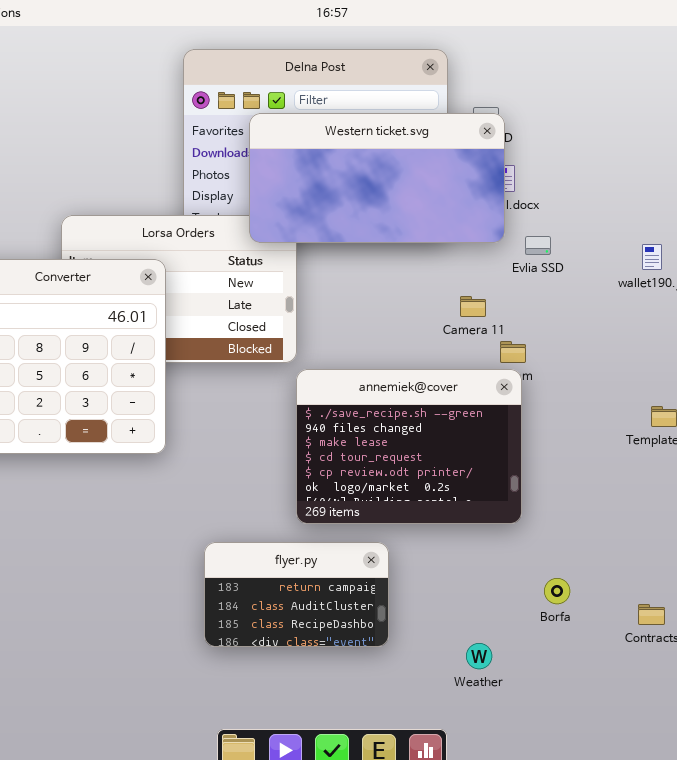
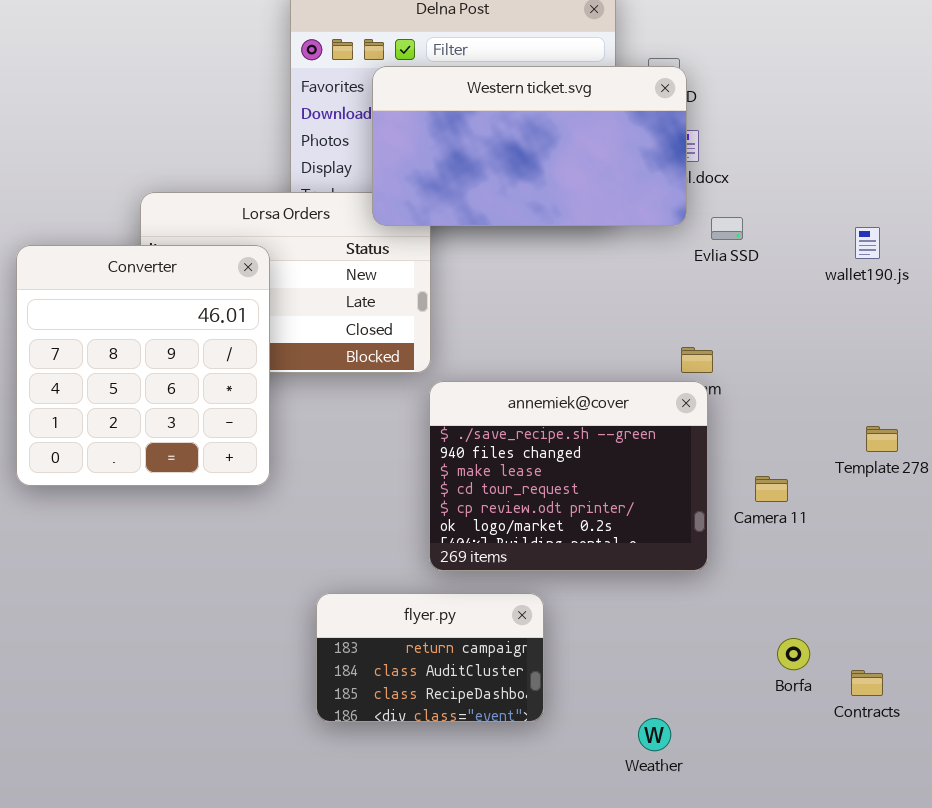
Camera 11: [460,296,486,317] -> [755,476,788,502], moved
Borfa: [544,578,570,604] -> [777,638,810,670], moved

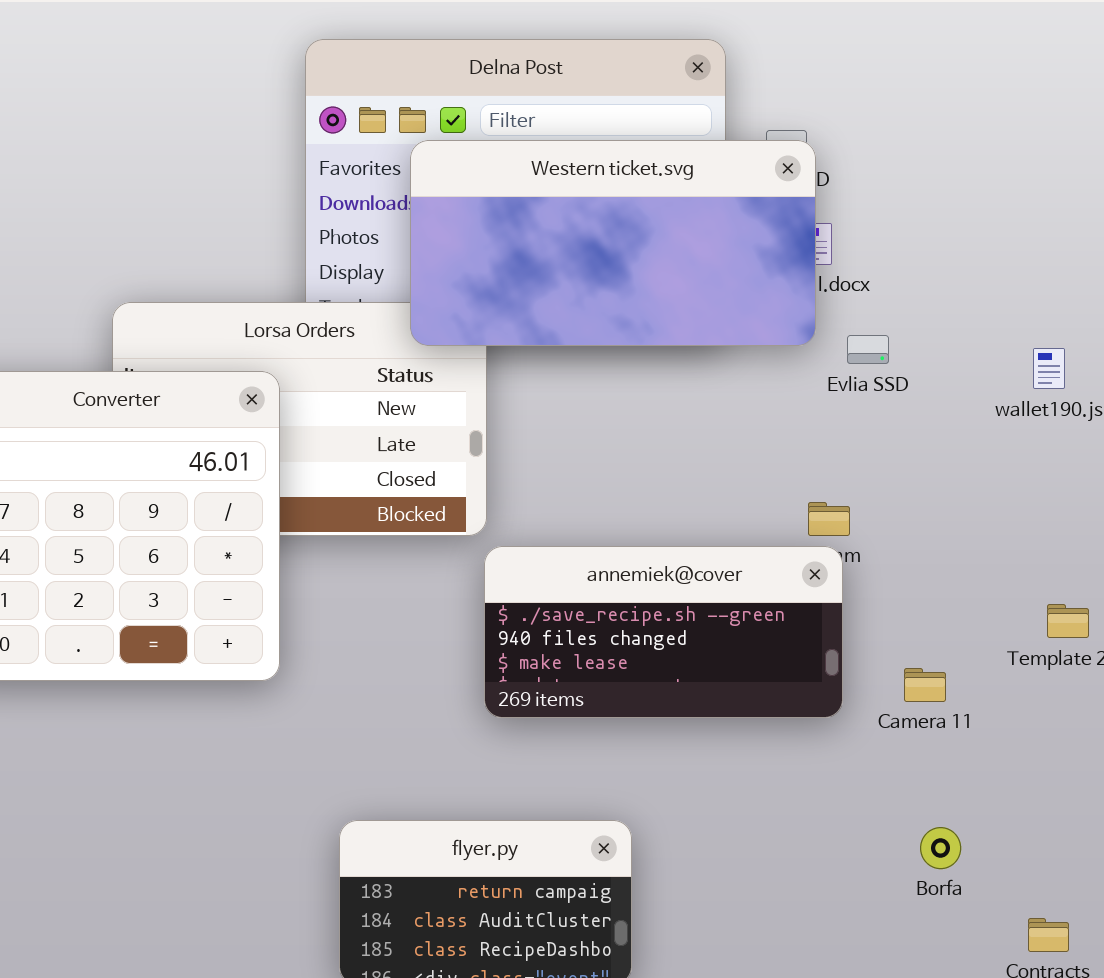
annemiek@cover: [429,381,708,571] -> [484,546,843,718], resized
Borfa: [777,638,810,670] -> [920,827,961,869], moved

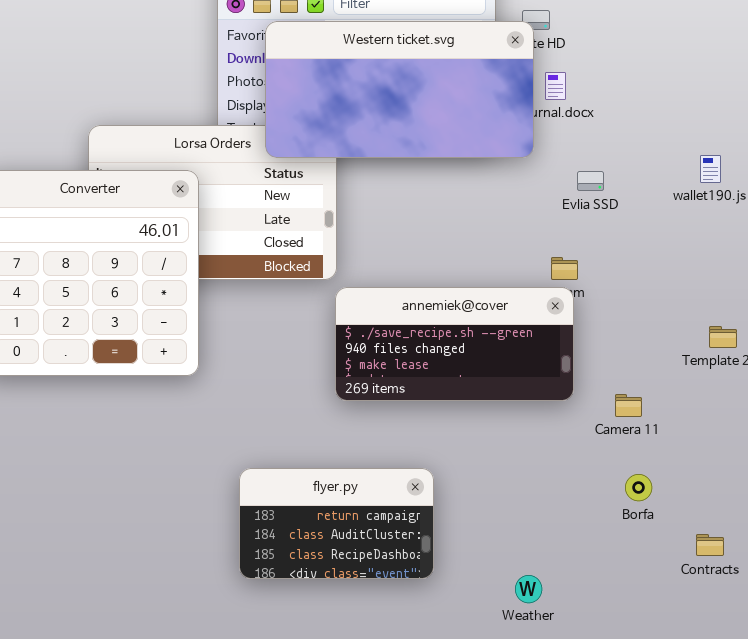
Western ticket.svg: [410,140,816,346] -> [265,21,534,158], moved
Evlia SSD: [847,335,889,364] -> [577,171,604,191], moved
Camera 11: [904,668,946,702] -> [615,394,642,417], moved

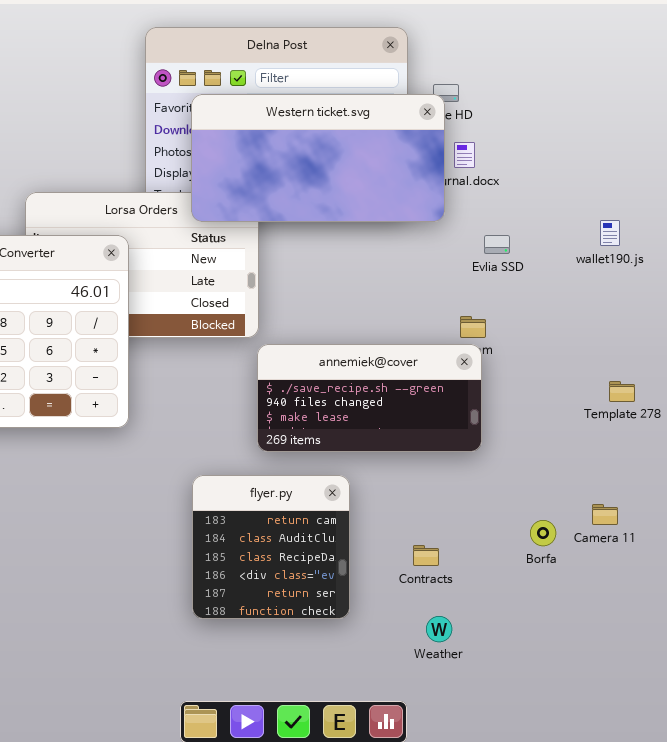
Camera 11: [615,394,642,417] -> [592,504,618,525], moved
flyer.py: [239,468,434,579] -> [192,475,350,619], resized
Contracts: [696,534,724,556] -> [413,545,439,566], moved

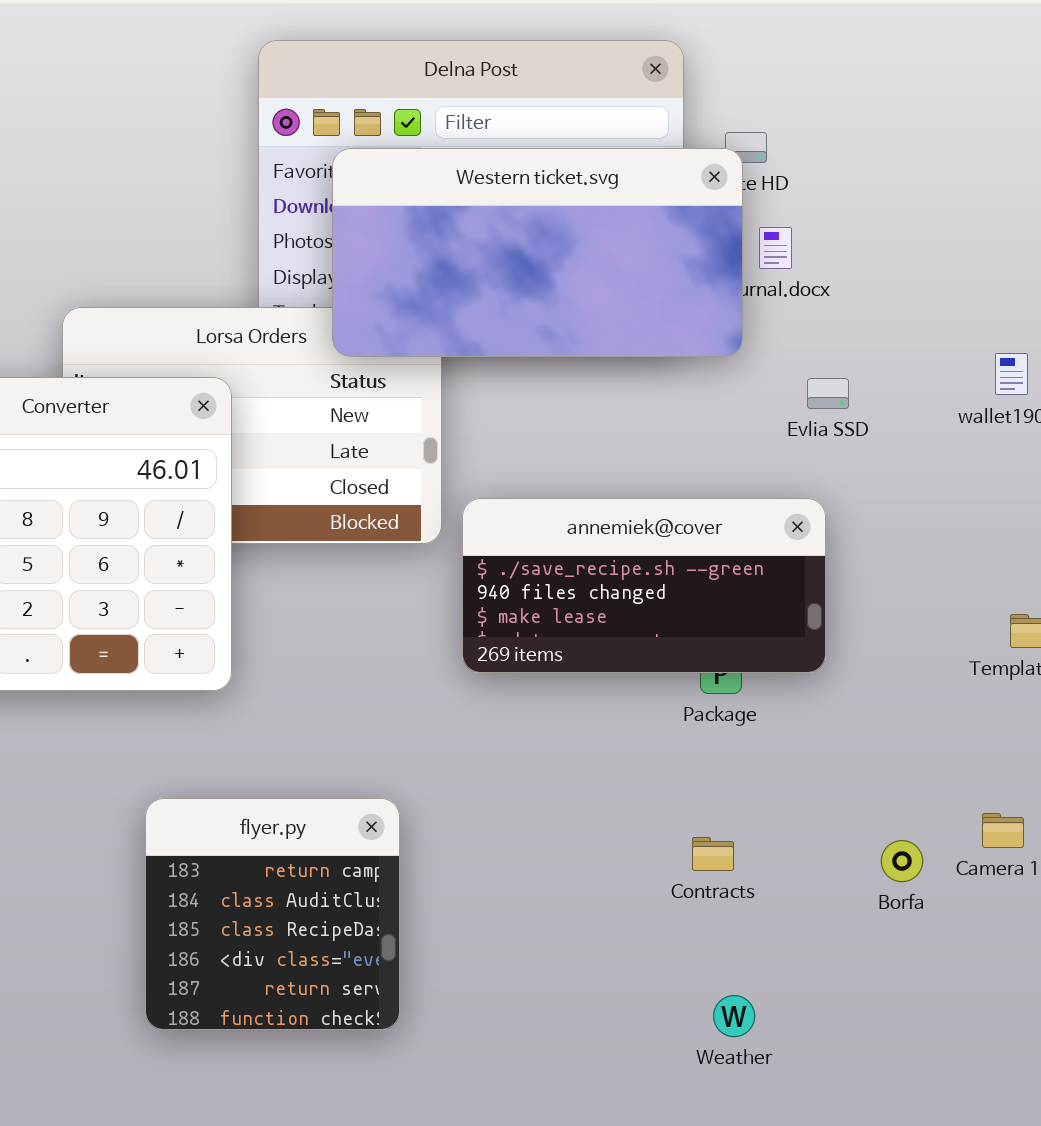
annemiek@cover: [257,344,482,452] -> [462,498,826,673], moved
flyer.py: [192,475,350,619] -> [145,798,400,1030], moved
Contracts: [413,545,439,566] -> [692,837,734,871], moved

